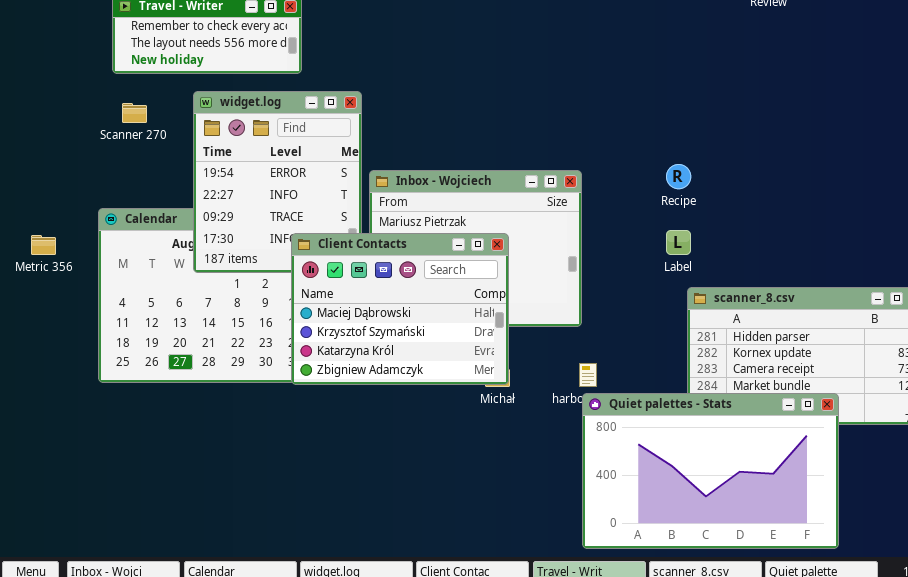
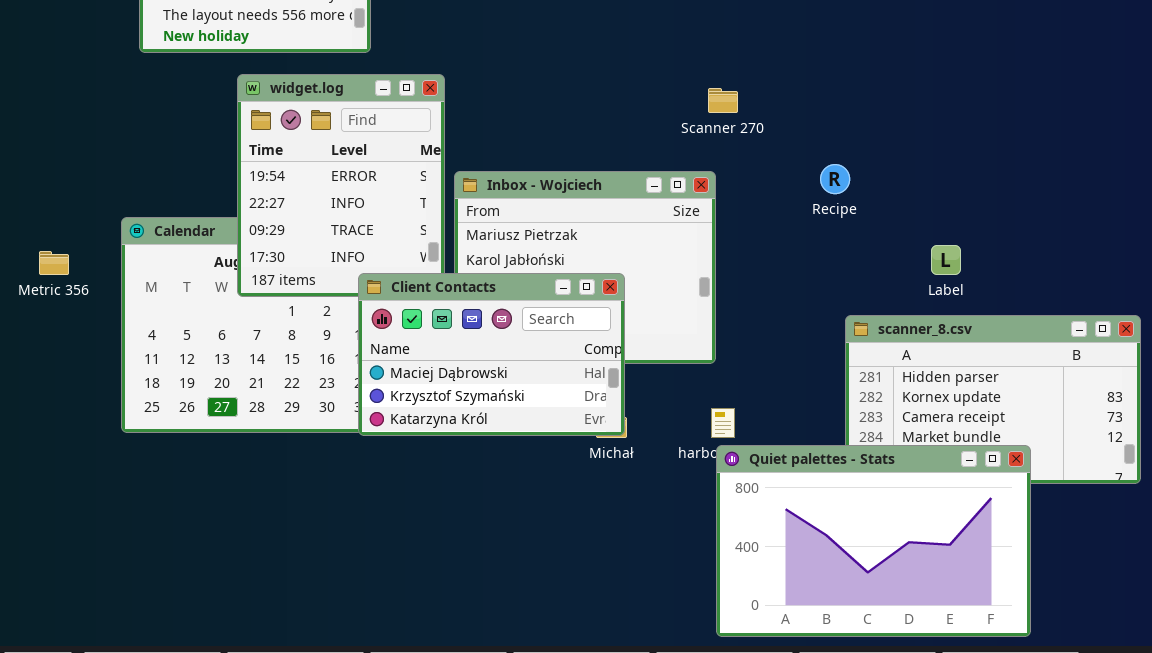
Scanner 270: [122,103,147,123] -> [708,88,738,113], moved
Label: [666,230,691,255] -> [931,245,961,275], moved
Client Contacts: [291,233,509,385] -> [358,273,625,436], resized

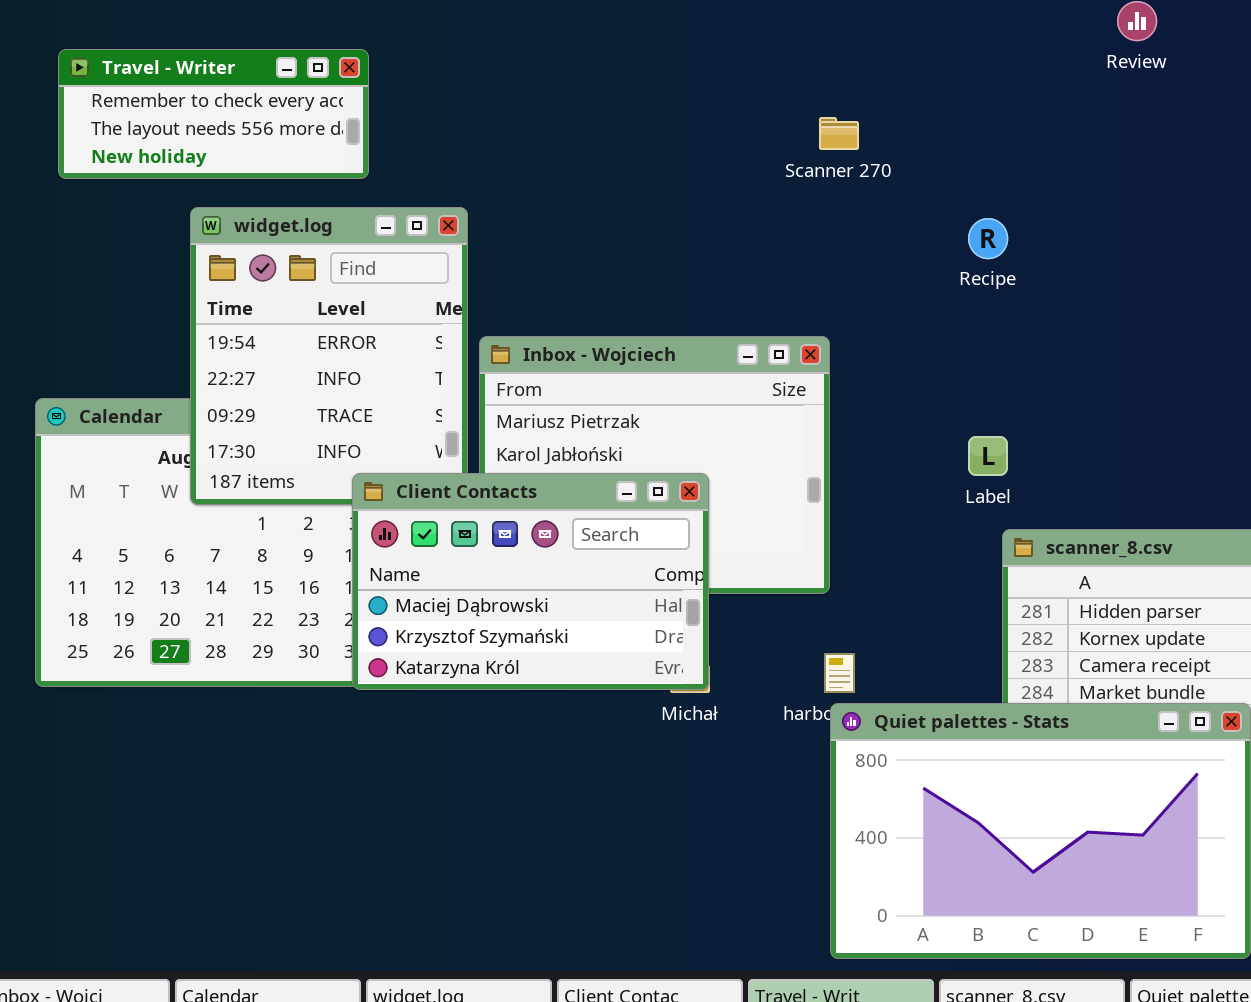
Scanner 270: [708,88,738,113] -> [819,117,859,150], moved
Recipe: [820,164,850,194] -> [968,218,1008,259], moved
Label: [931,245,961,275] -> [968,436,1008,476], moved

